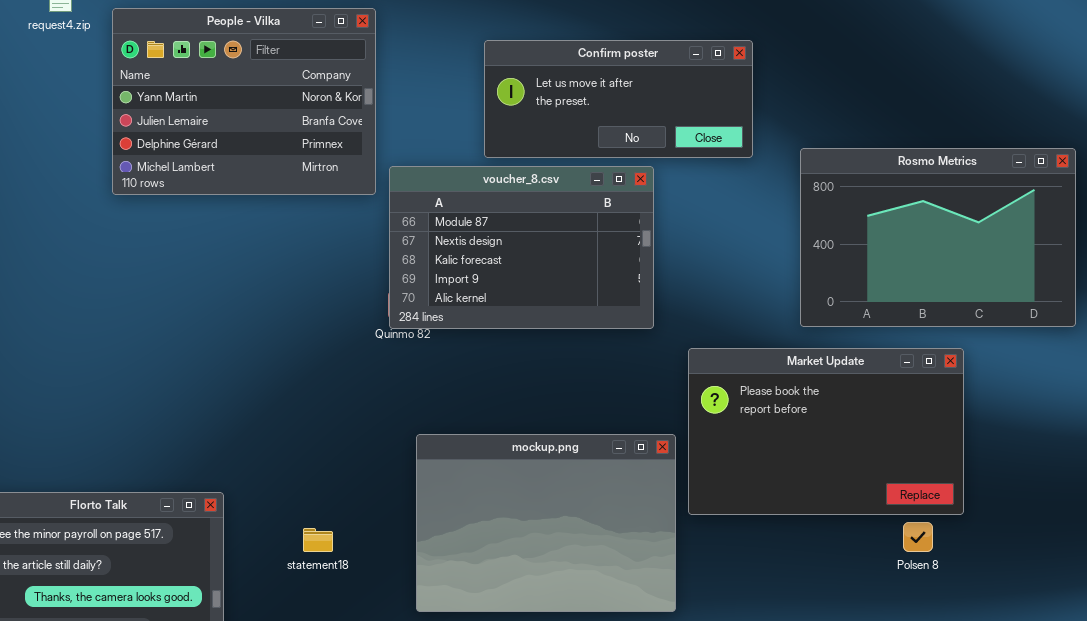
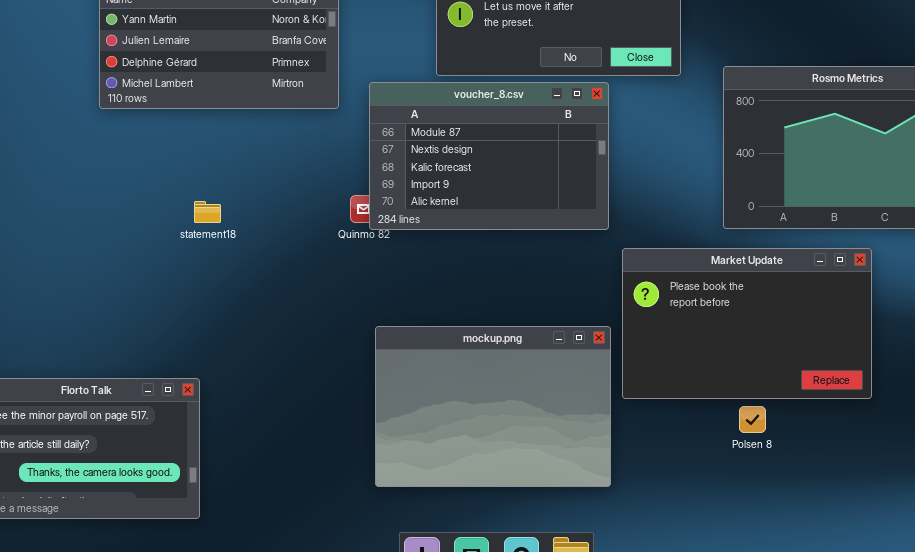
voucher_8.csv: [389,166,654,329] -> [369,82,609,230], moved
Polsen 8: [903,522,933,552] -> [739,406,766,433], moved
statement18: [303,528,333,552] -> [194,201,221,223], moved

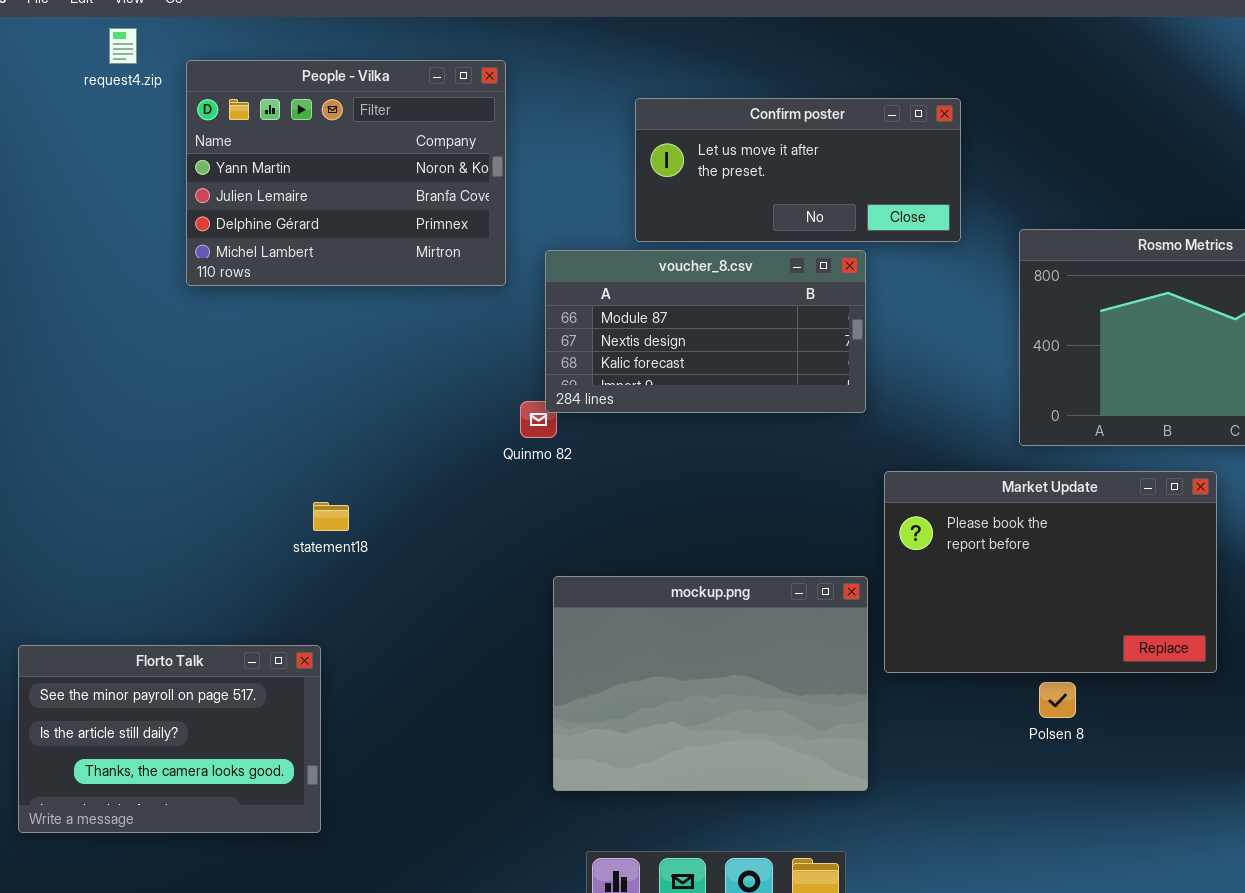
voucher_8.csv: [369,82,609,230] -> [545,250,866,413], resized
statement18: [194,201,221,223] -> [313,502,349,531], moved

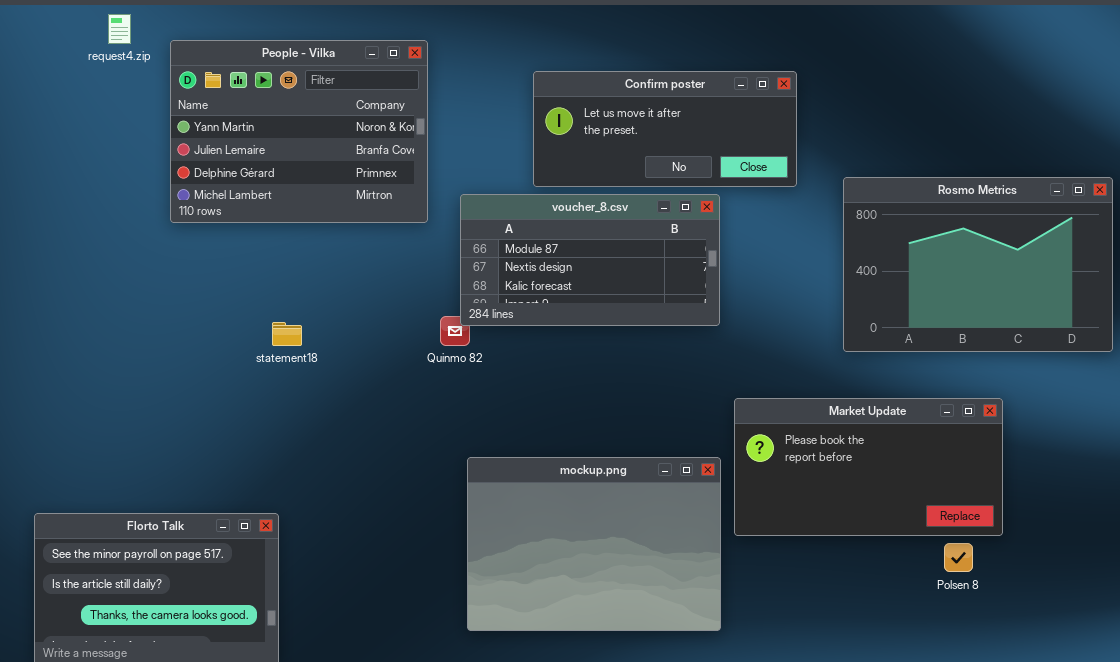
Market Update: [884,471,1217,673] -> [734,398,1003,536], resized
statement18: [313,502,349,531] -> [272,322,302,346], moved
Polsen 8: [1039,682,1076,718] -> [944,543,973,572], moved

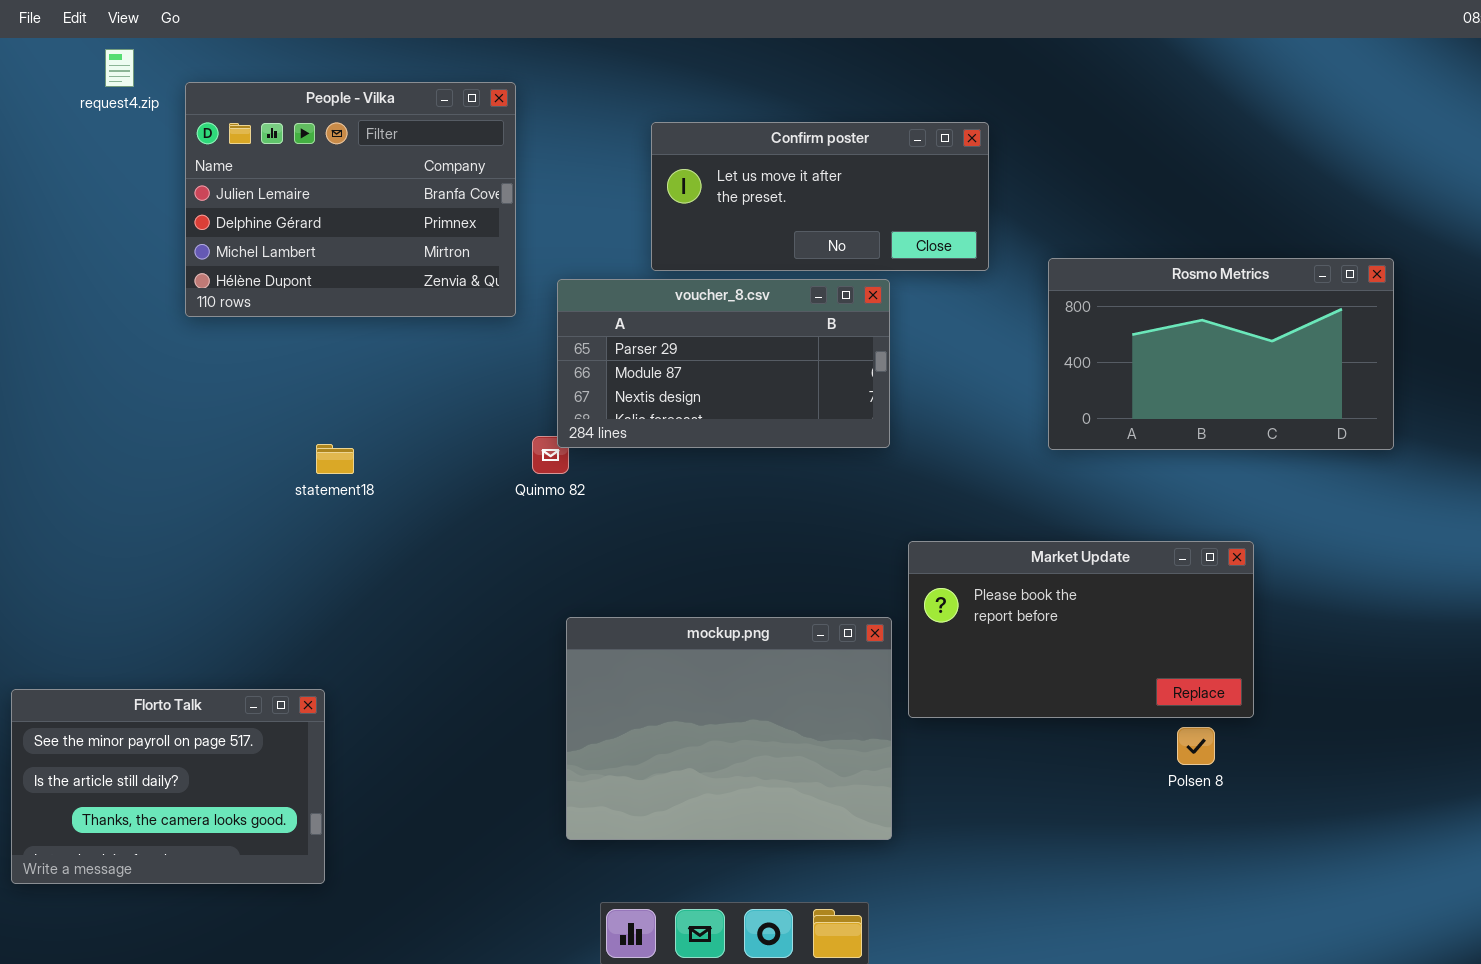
People - Vilka: [170,40,428,223] -> [185,82,516,317], scrolled down 1 row
Rosmo Metrics: [843,177,1113,352] -> [1048,258,1394,450], resized
voucher_8.csv: [460,194,720,326] -> [557,279,890,448], scrolled up 1 row

